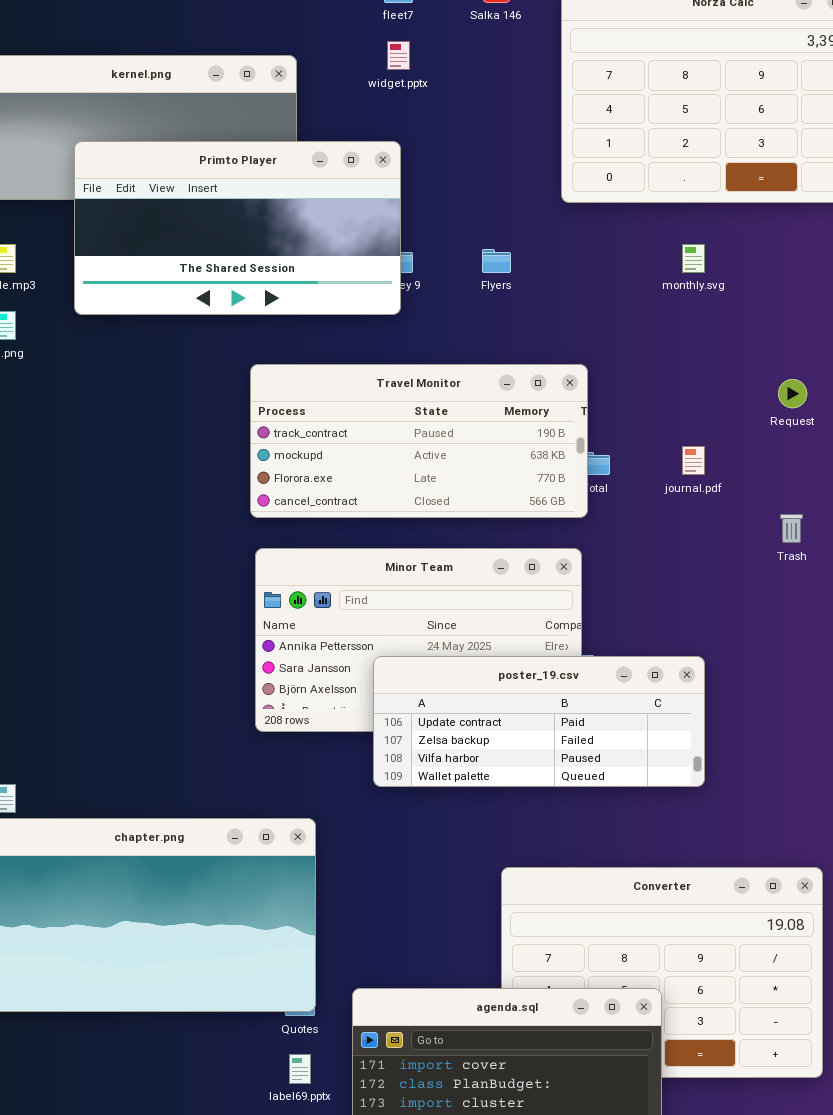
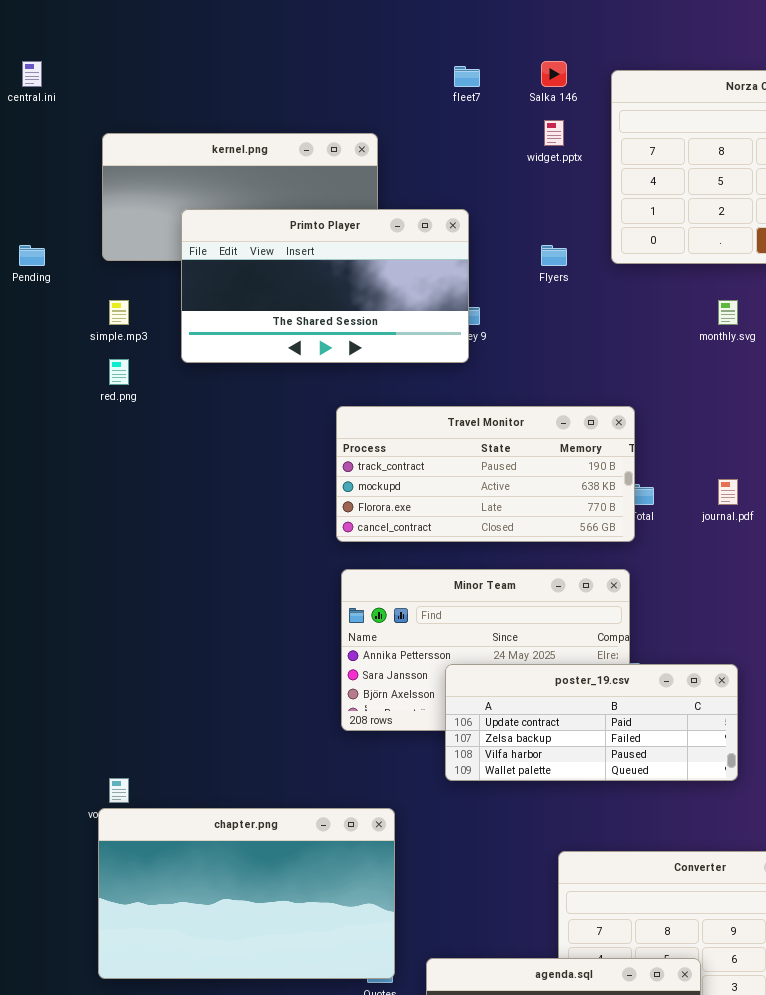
widget.pptx: [387,41,410,70] -> [544,120,564,146], moved
Flyers: [482,249,511,273] -> [541,245,567,266], moved

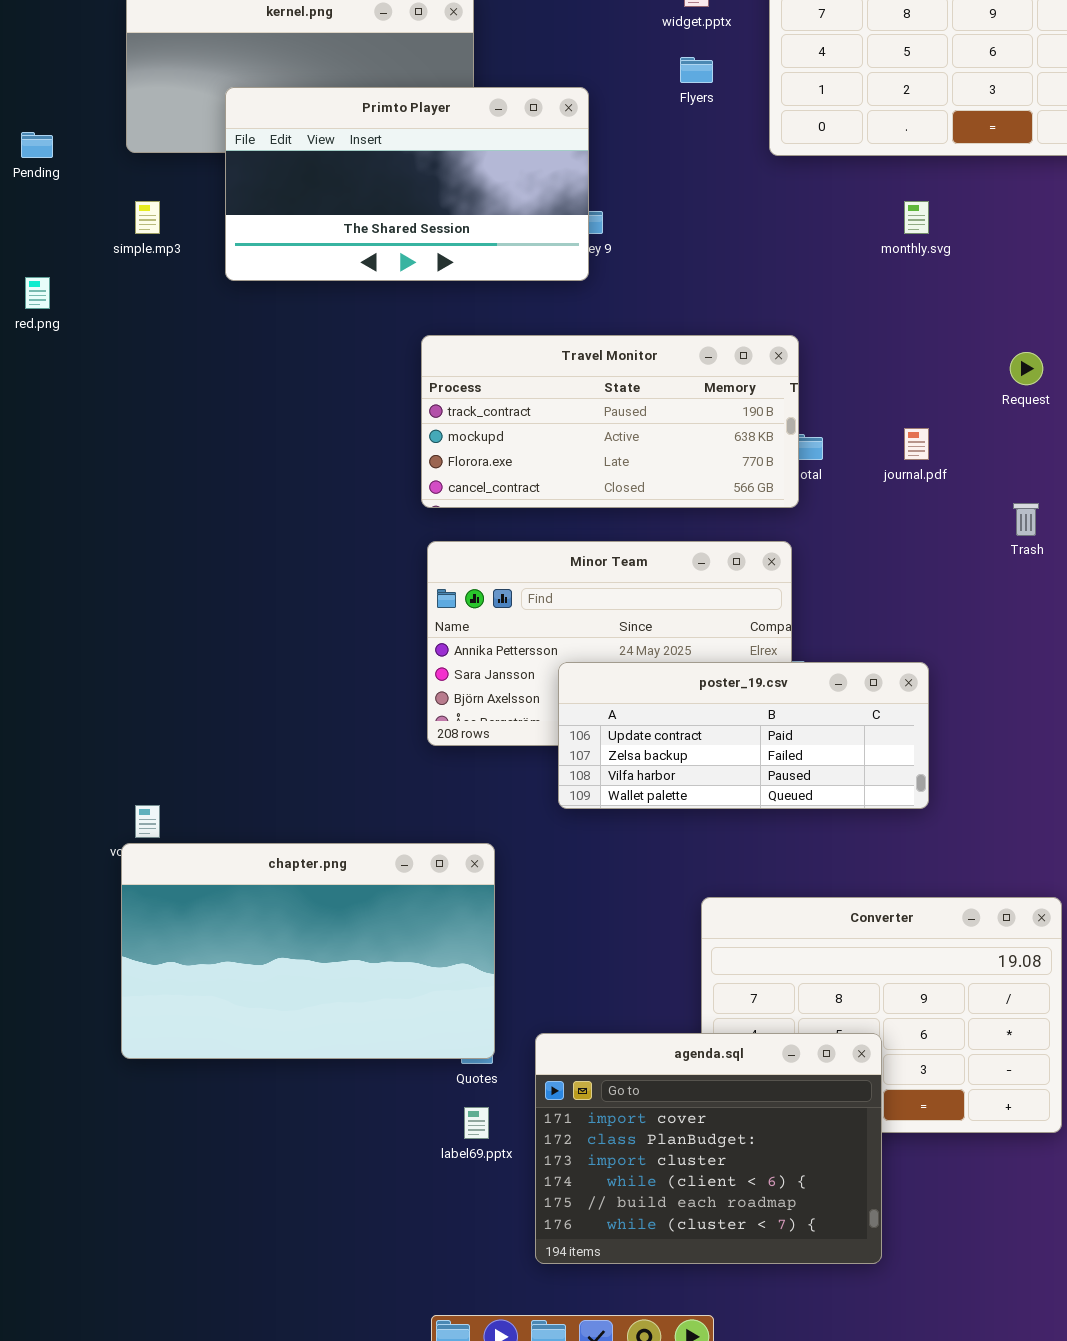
Flyers: [541,245,567,266] -> [680,57,713,83], moved
red.png: [109,359,129,385] -> [25,277,50,309], moved

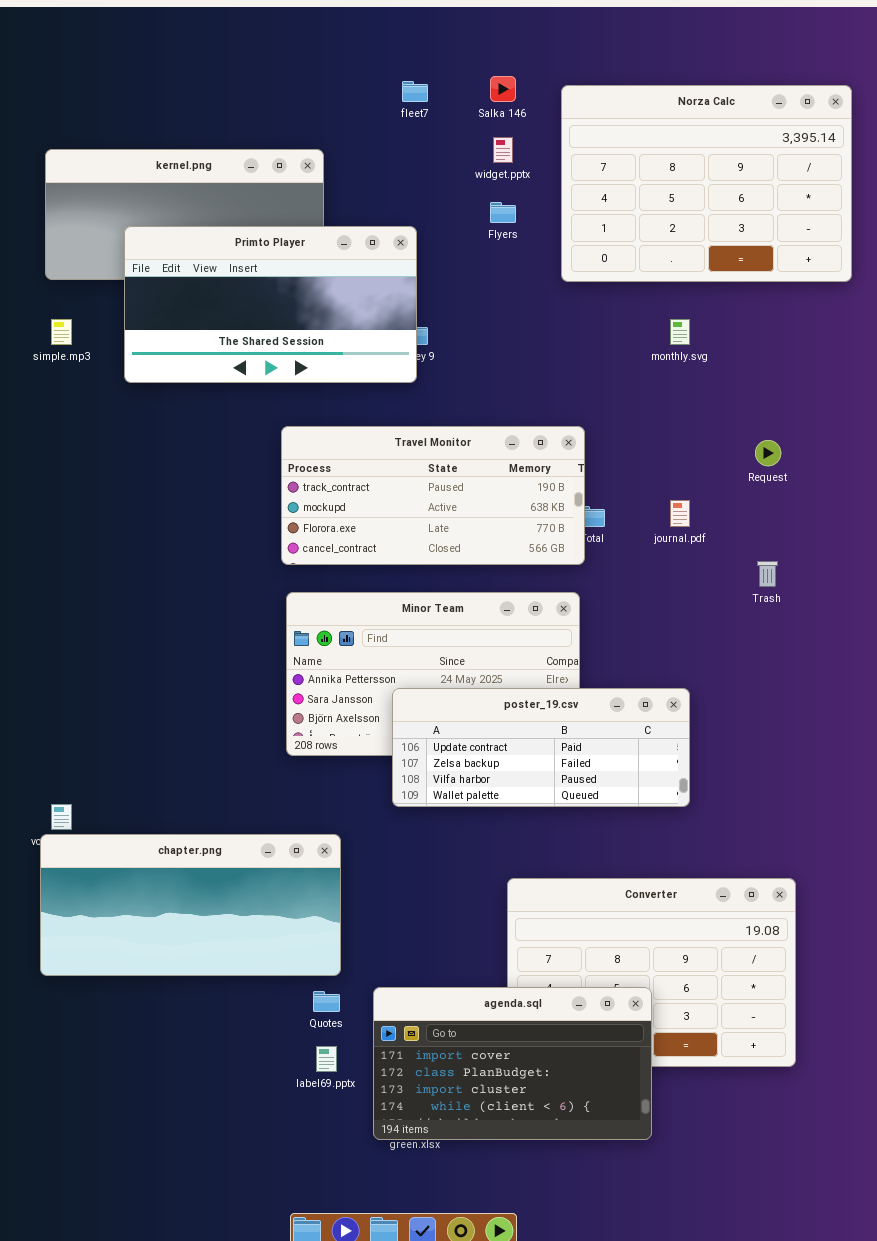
chapter.png: [121,843,495,1059] -> [40,834,341,976], resized
agenda.sql: [535,1033,882,1264] -> [373,987,652,1140], resized

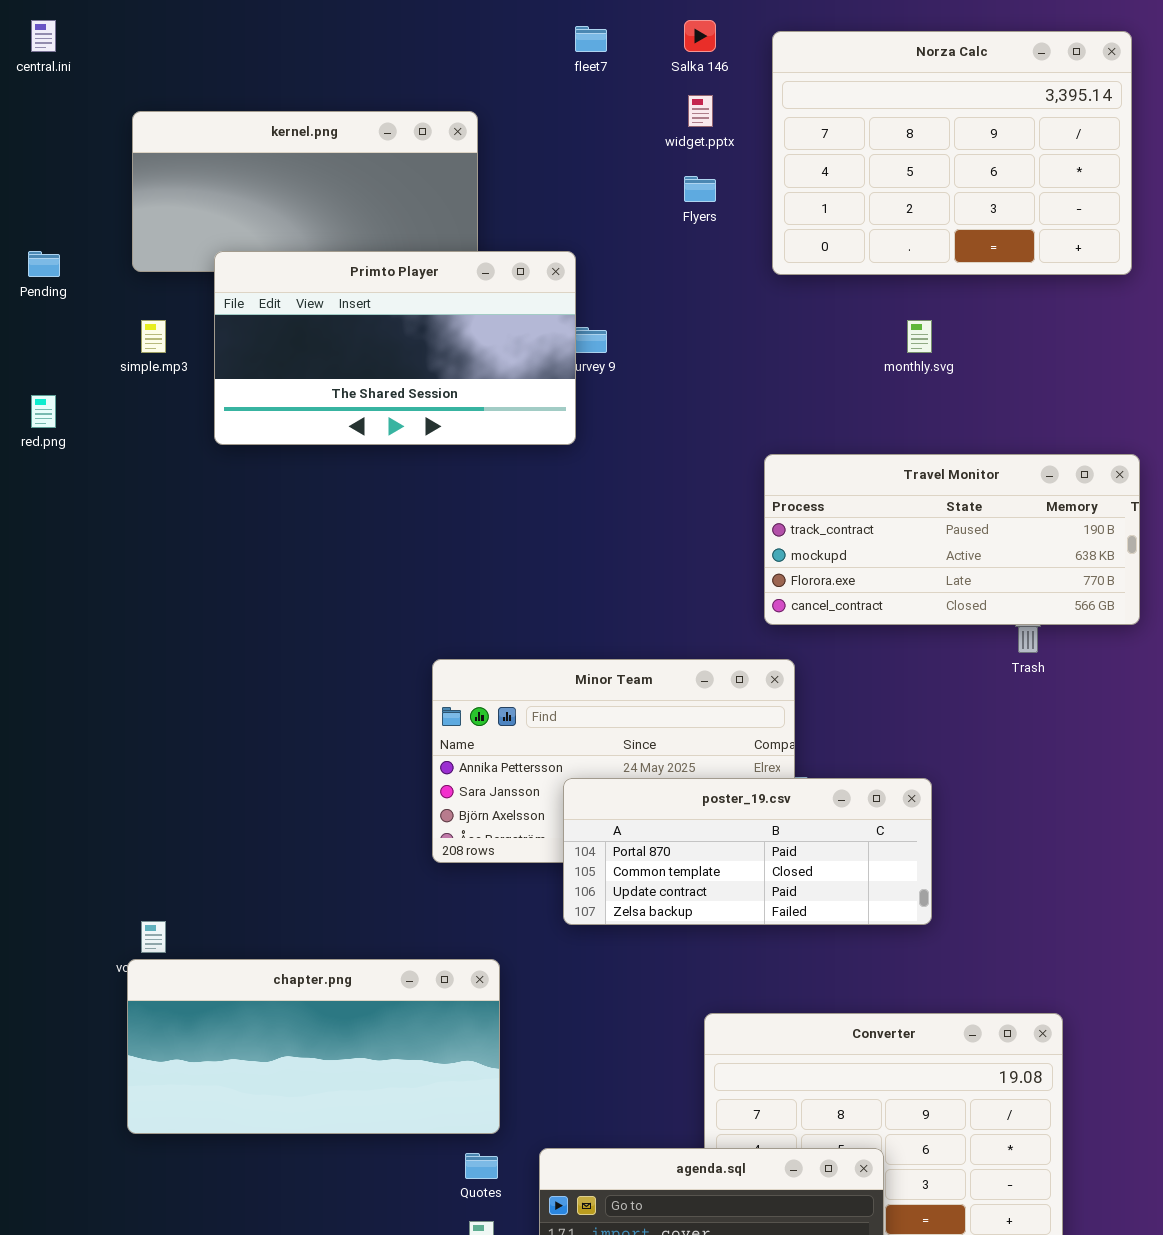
Primto Player: [124,226,417,383] -> [214,251,576,445], moved
Travel Monitor: [281,426,585,565] -> [764,454,1140,625], moved
poster_19.csv: [392,688,690,807] -> [563,778,932,925], scrolled up 2 rows

